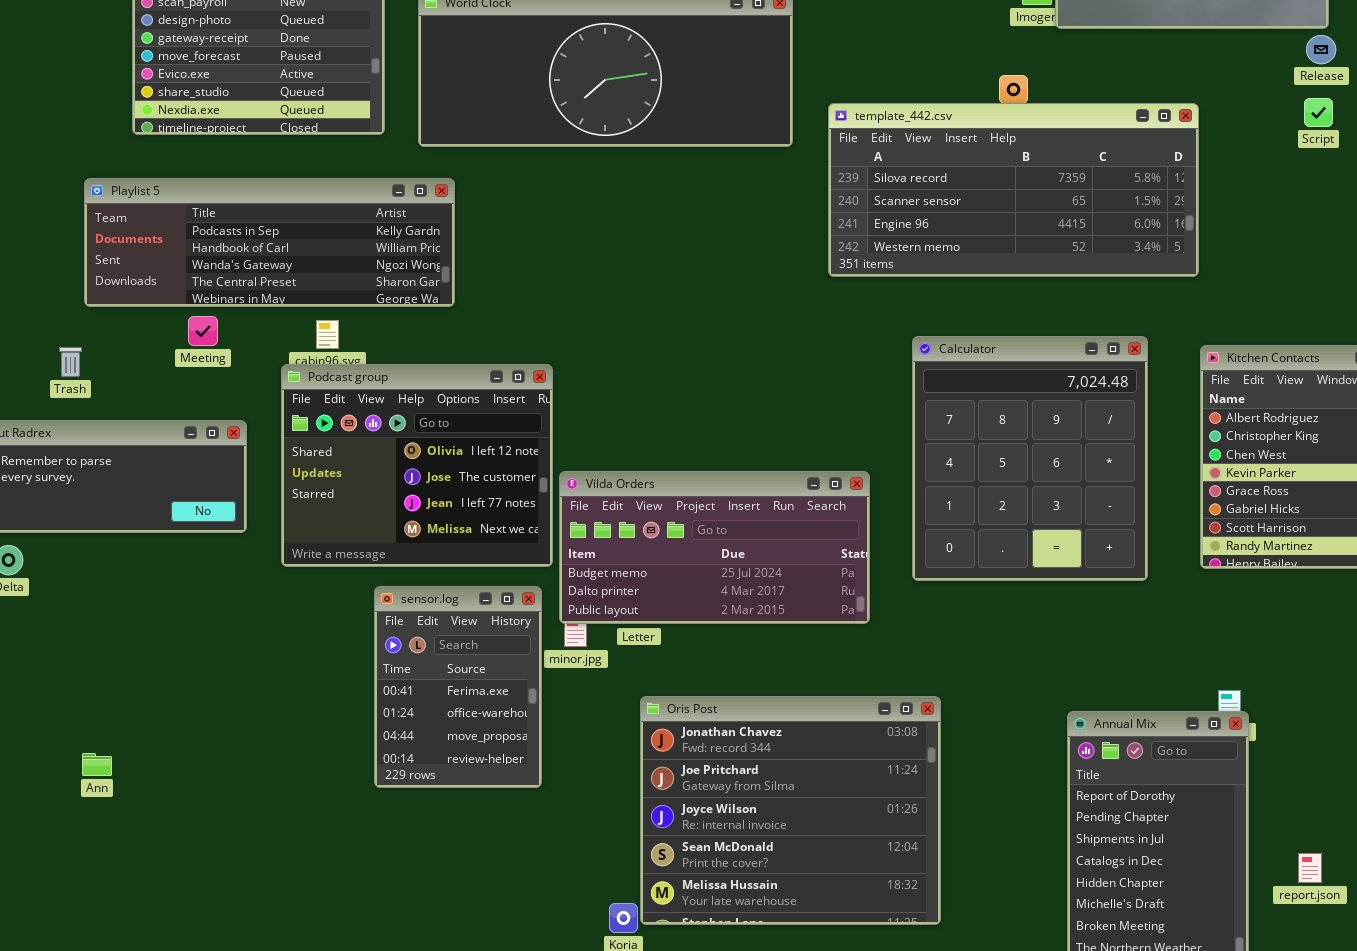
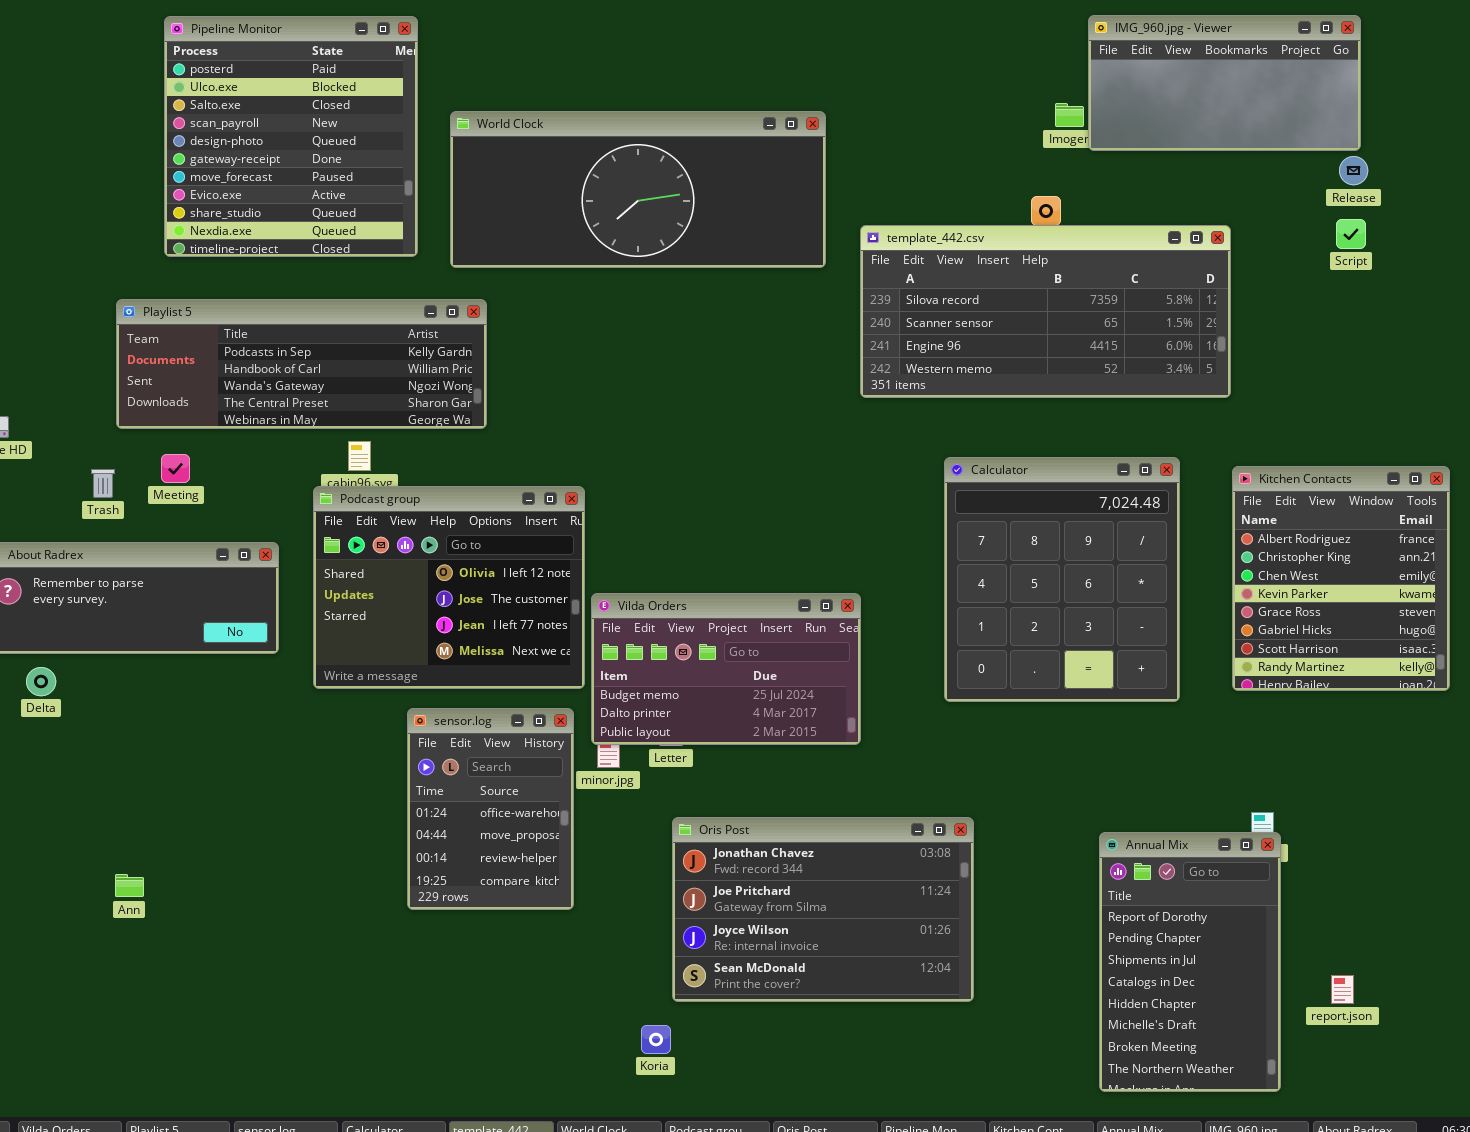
Meeting: [188,316,218,346] -> [161,454,190,483], moved
Vilda Orders: [559,471,870,624] -> [591,593,861,745], resized
sensor.log: [374,586,542,788] -> [407,708,574,910], scrolled down 1 row
Oris Post: [640,696,941,925] -> [672,817,974,1002], resized

